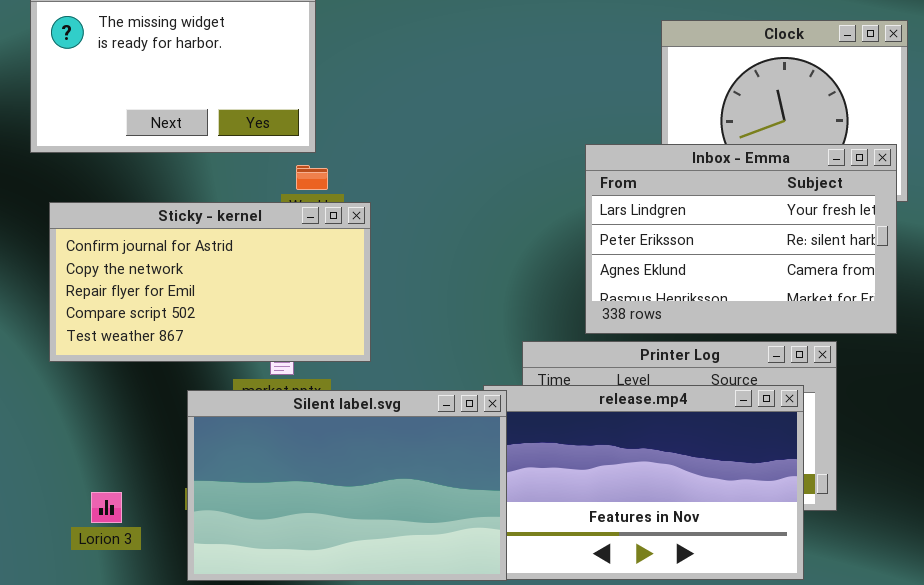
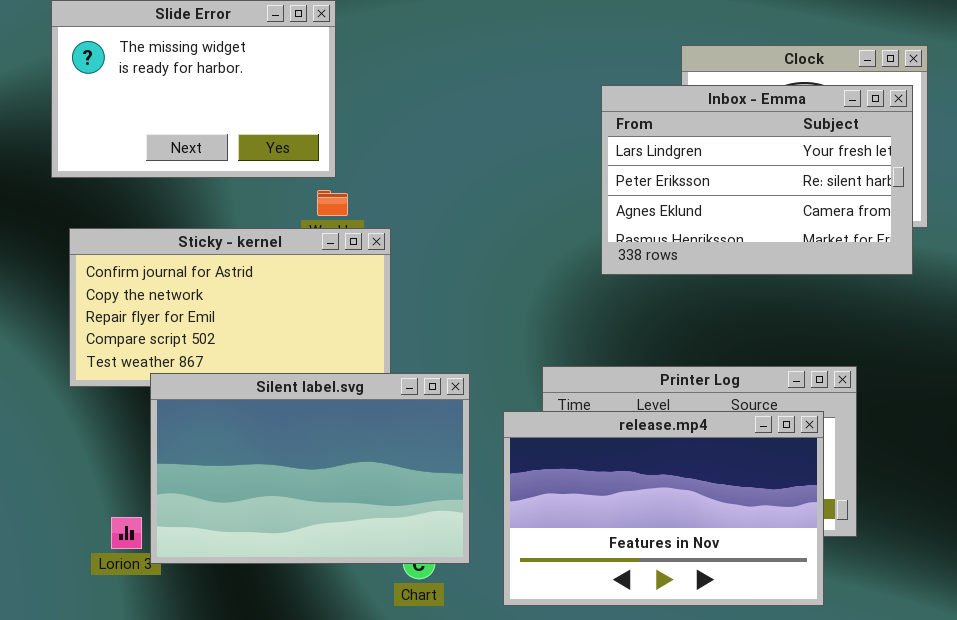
Inbox - Emma: [585,144,897,334] -> [601,85,913,275], moved
Silent label.svg: [187,390,507,581] -> [150,373,470,564], moved

